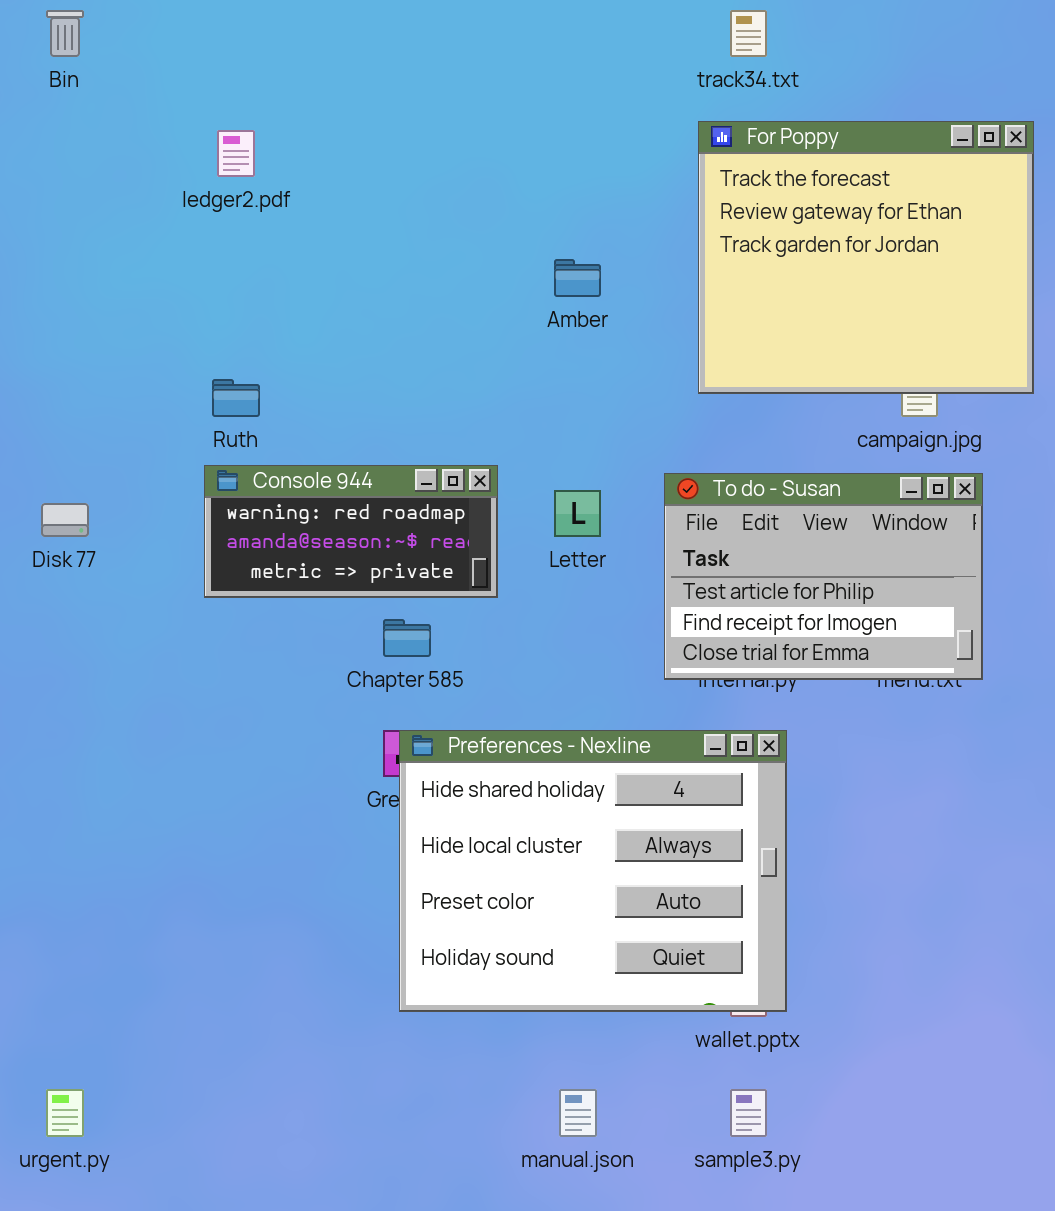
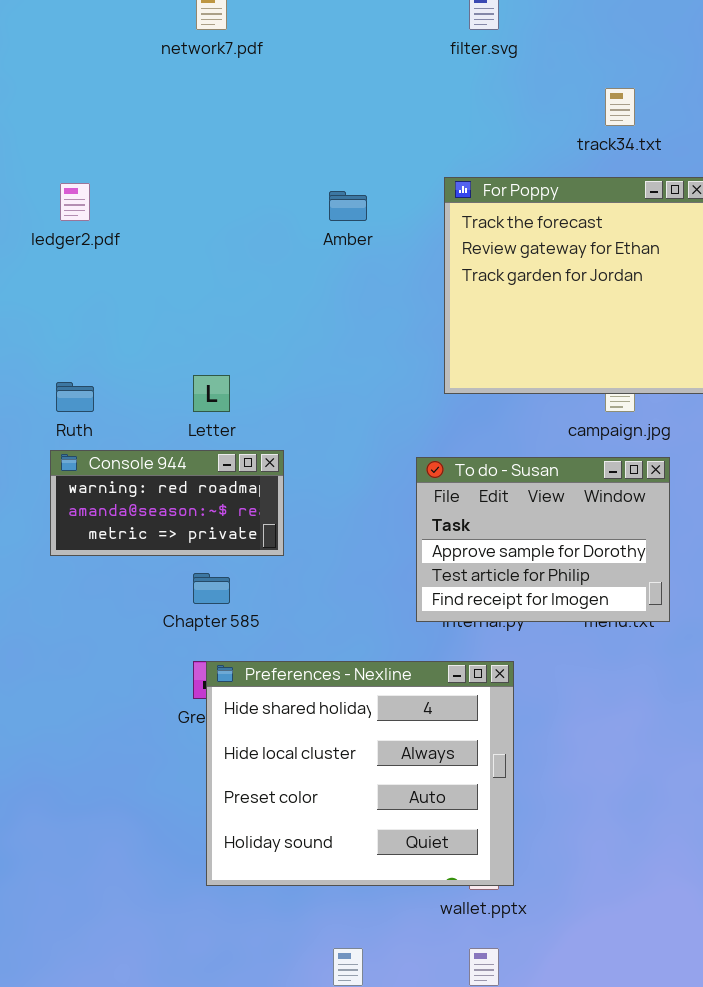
track34.txt: [730,10,767,57] -> [605,88,635,126], moved
Amber: [554,259,601,297] -> [329,191,367,221], moved
To do - Susan: [664,473,983,680] -> [416,457,670,622], scrolled up 1 row
Letter: [554,490,601,537] -> [193,375,230,412], moved

